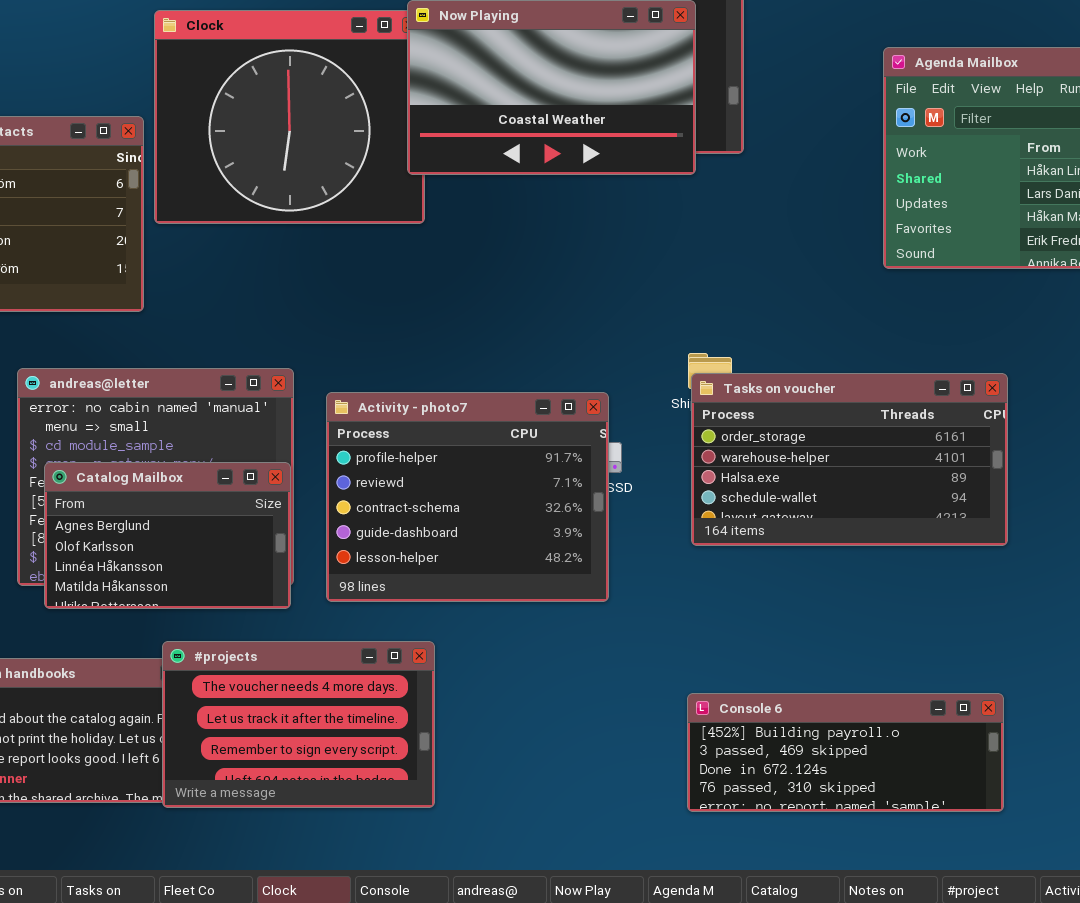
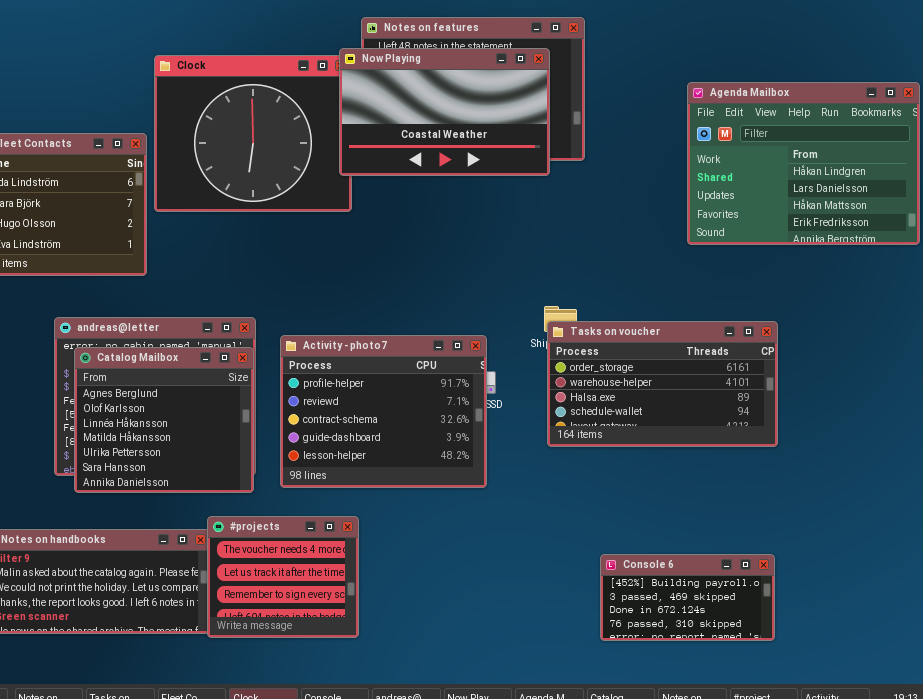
Catalog Mailbox: [44,462,291,609] -> [74,347,254,493], resized
#projects: [162,641,435,808] -> [207,516,359,638], resized
Console 6: [687,693,1004,812] -> [600,554,775,641], resized

